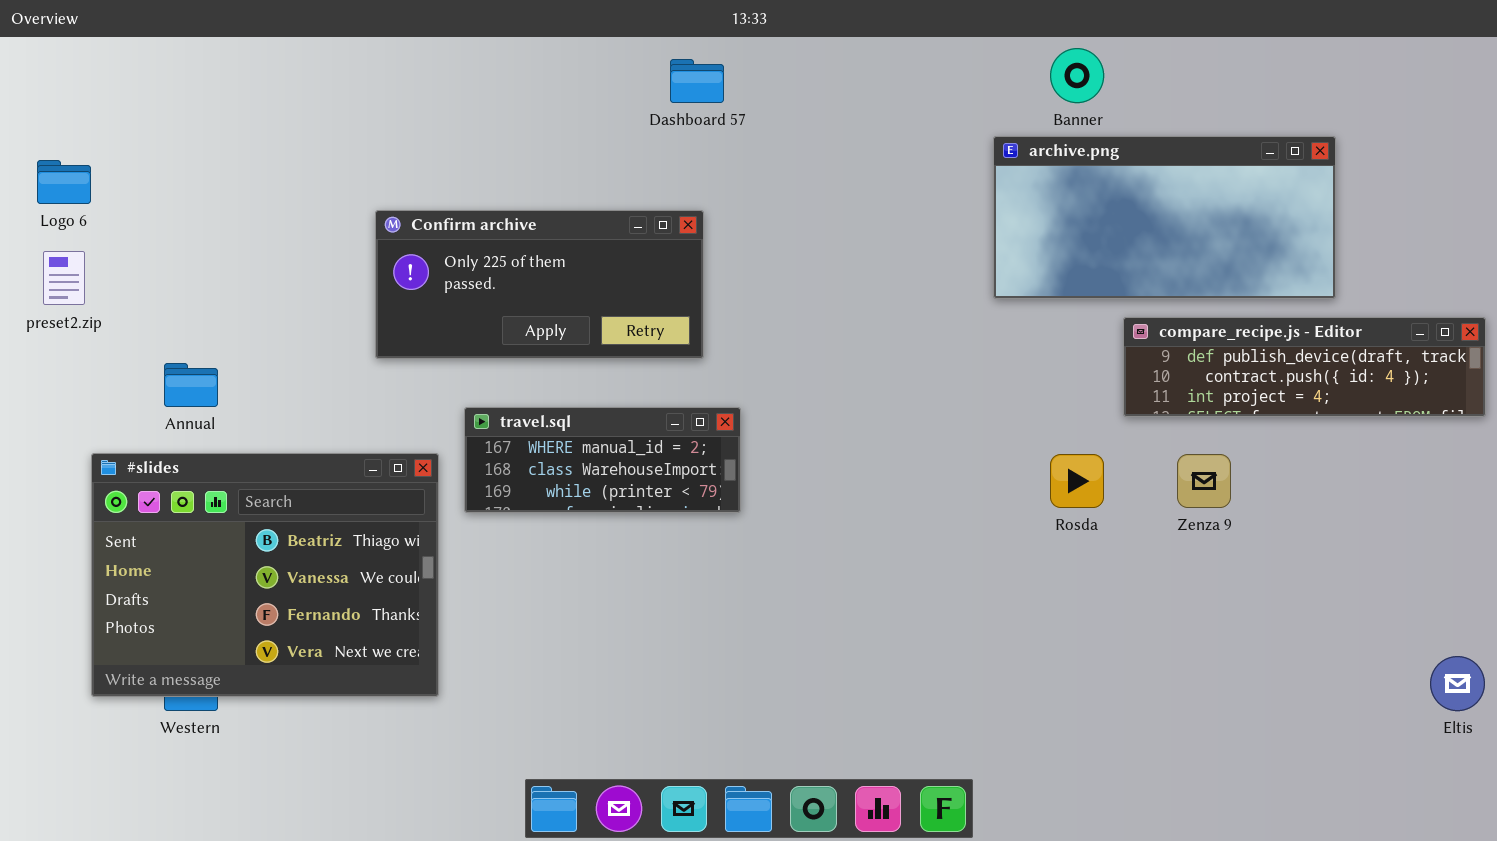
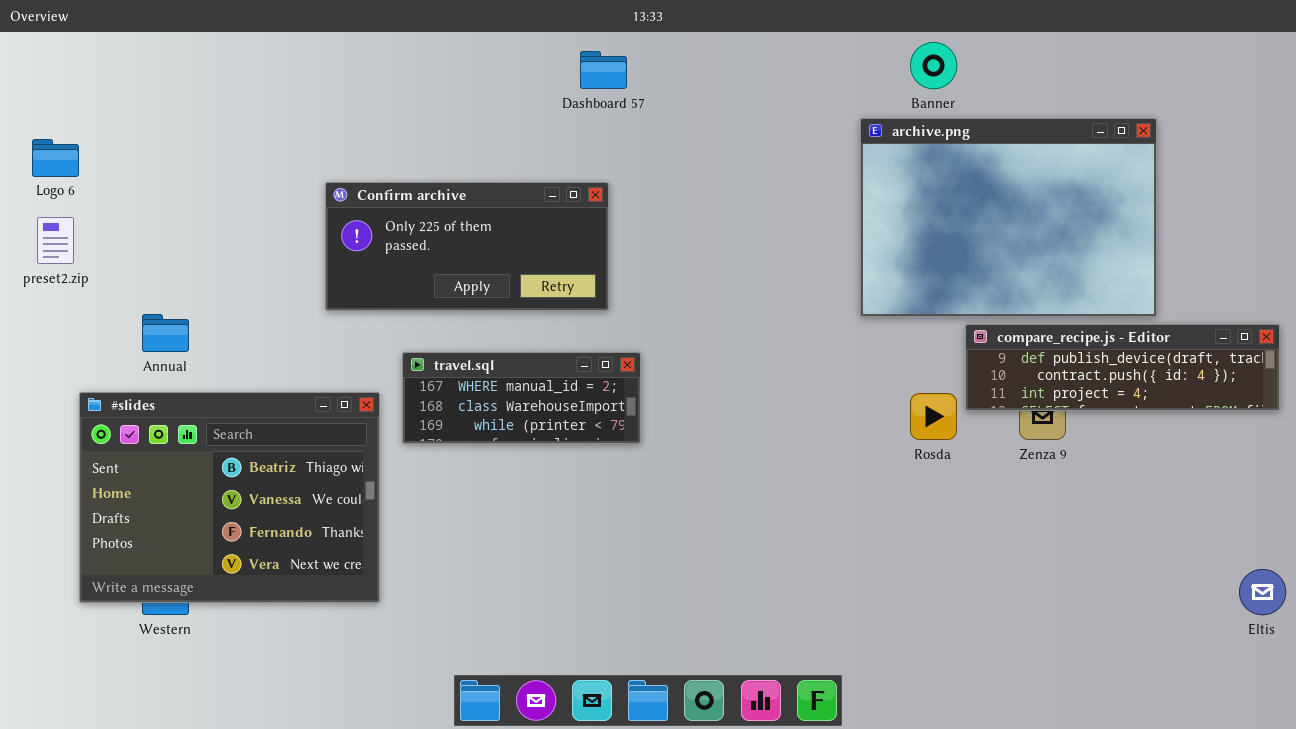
archive.png: [993,136,1336,299] -> [860,118,1157,317], resized
compare_recipe.js - Editor: [1123,317,1486,417] -> [965,324,1280,411], moved

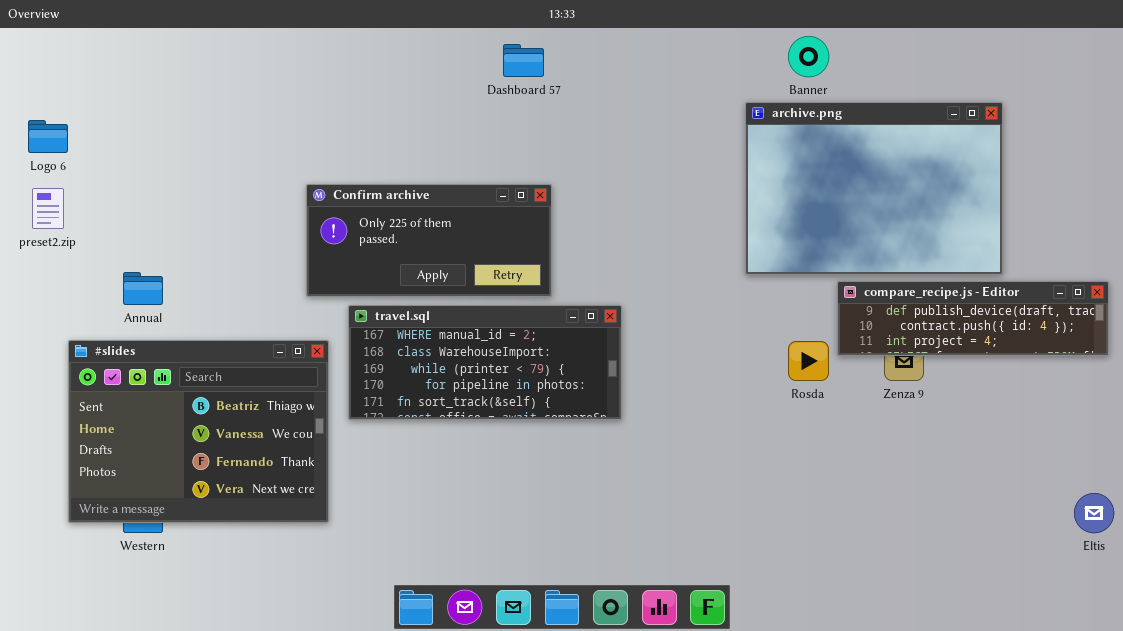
Confirm archive: [325,182,609,311] -> [306,184,552,297], moved
travel.sql: [402,352,641,444] -> [348,305,622,420], resized

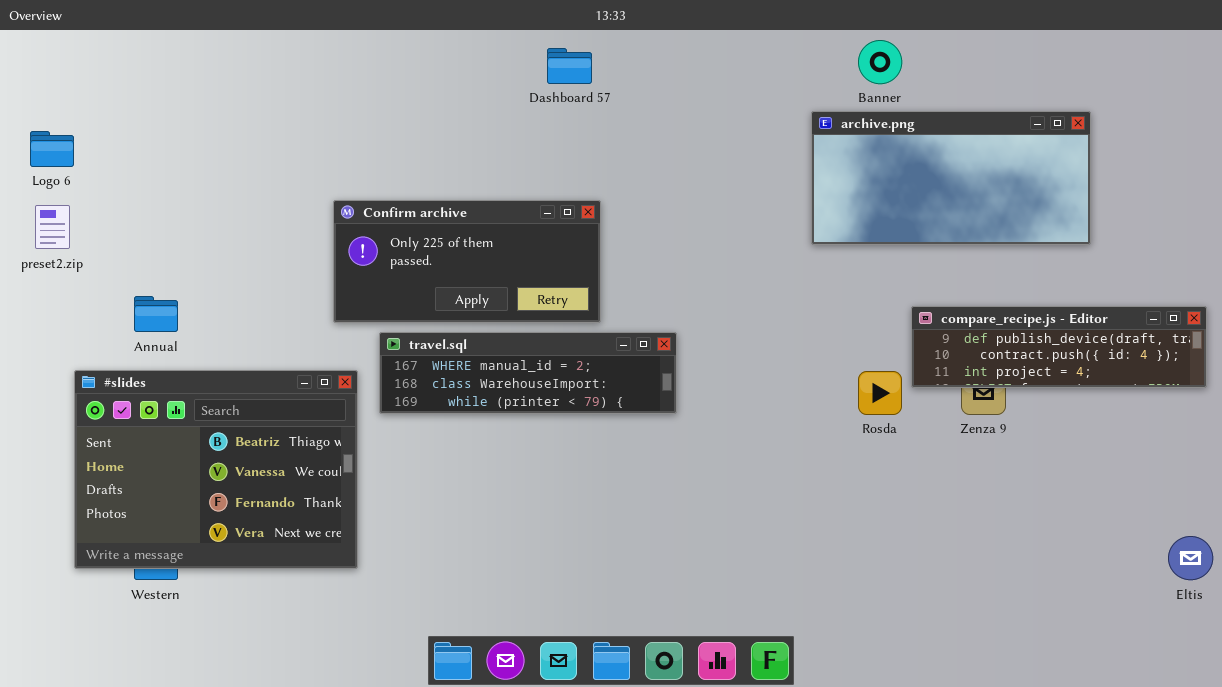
archive.png: [745,102,1003,275] -> [811,111,1091,245], resized
travel.sql: [348,305,622,420] -> [379,332,677,414], resized

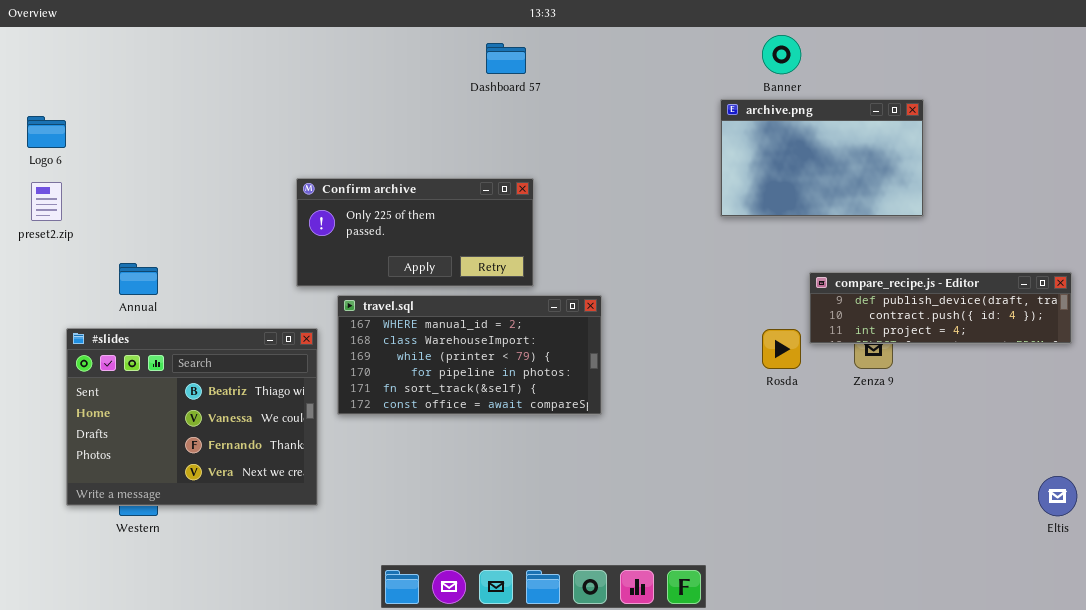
archive.png: [811,111,1091,245] -> [720,99,924,217], resized
travel.sql: [379,332,677,414] -> [337,295,602,415], resized

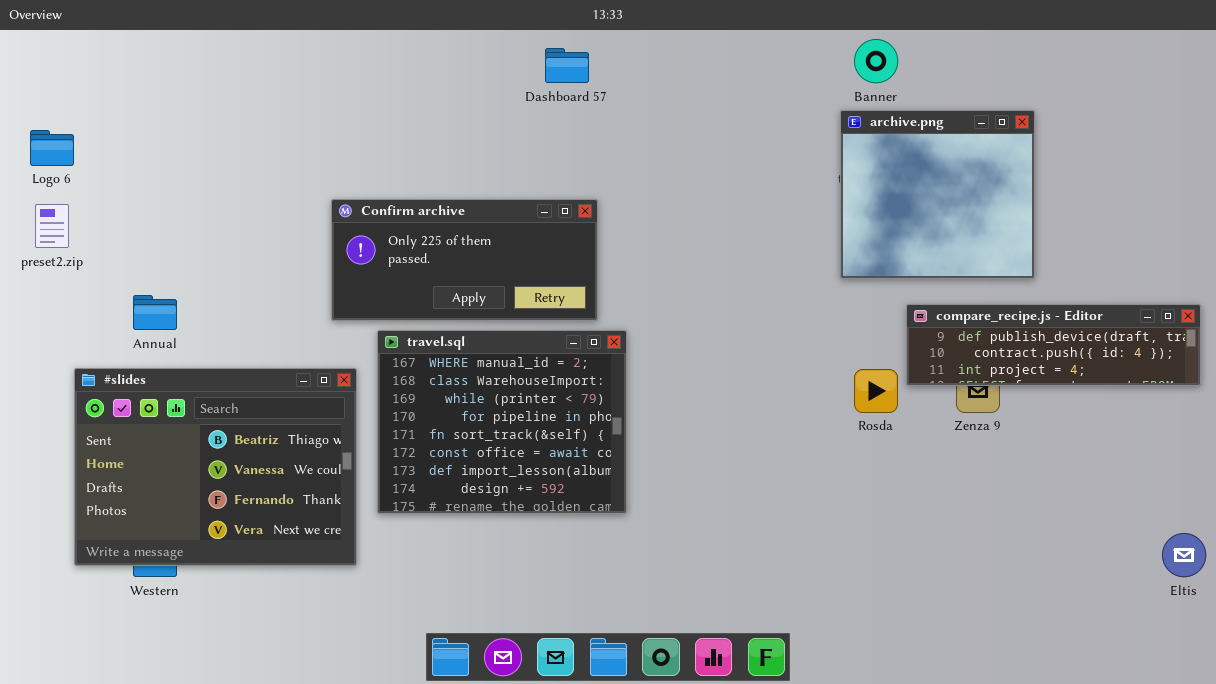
archive.png: [720,99,924,217] -> [840,110,1035,279], resized
travel.sql: [337,295,602,415] -> [377,330,627,514], resized

